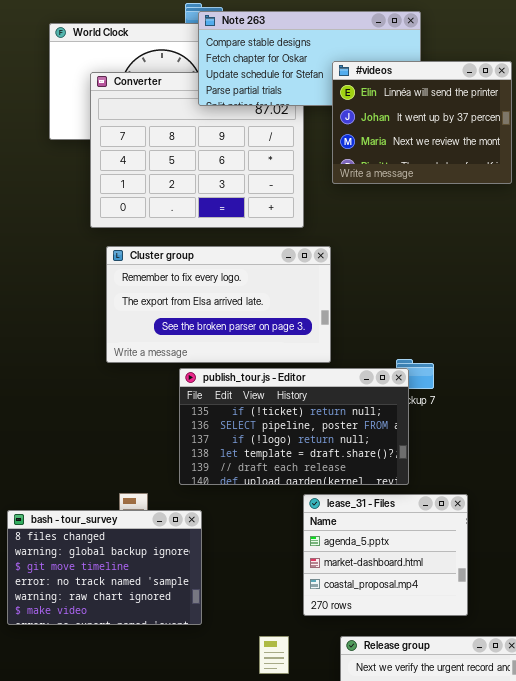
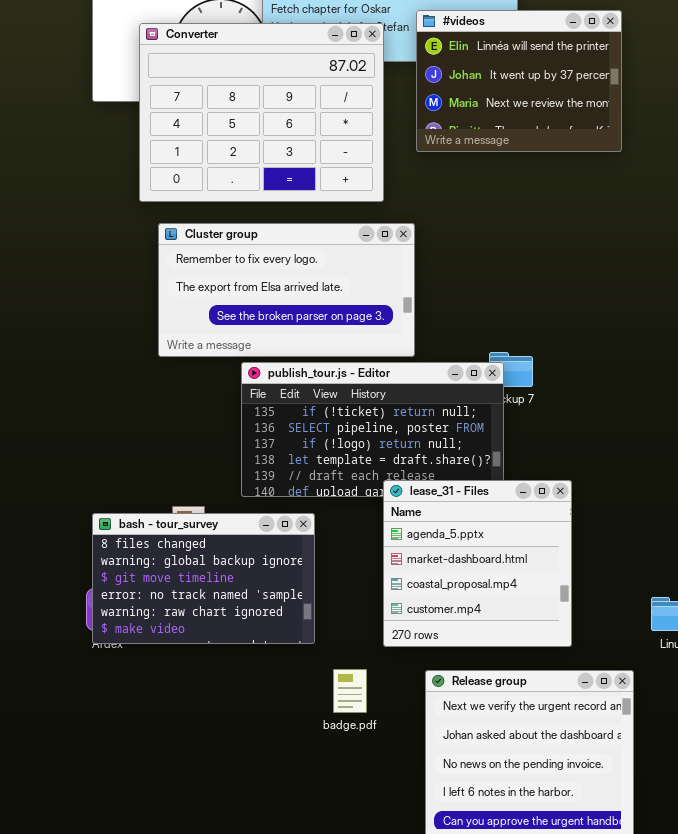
Converter: [90,72,304,228] -> [139,23,384,202], raised
lease_31 - Files: [303,494,468,616] -> [383,480,572,647], resized
bash - tour_survey: [7,510,202,625] -> [92,513,315,644], moved

